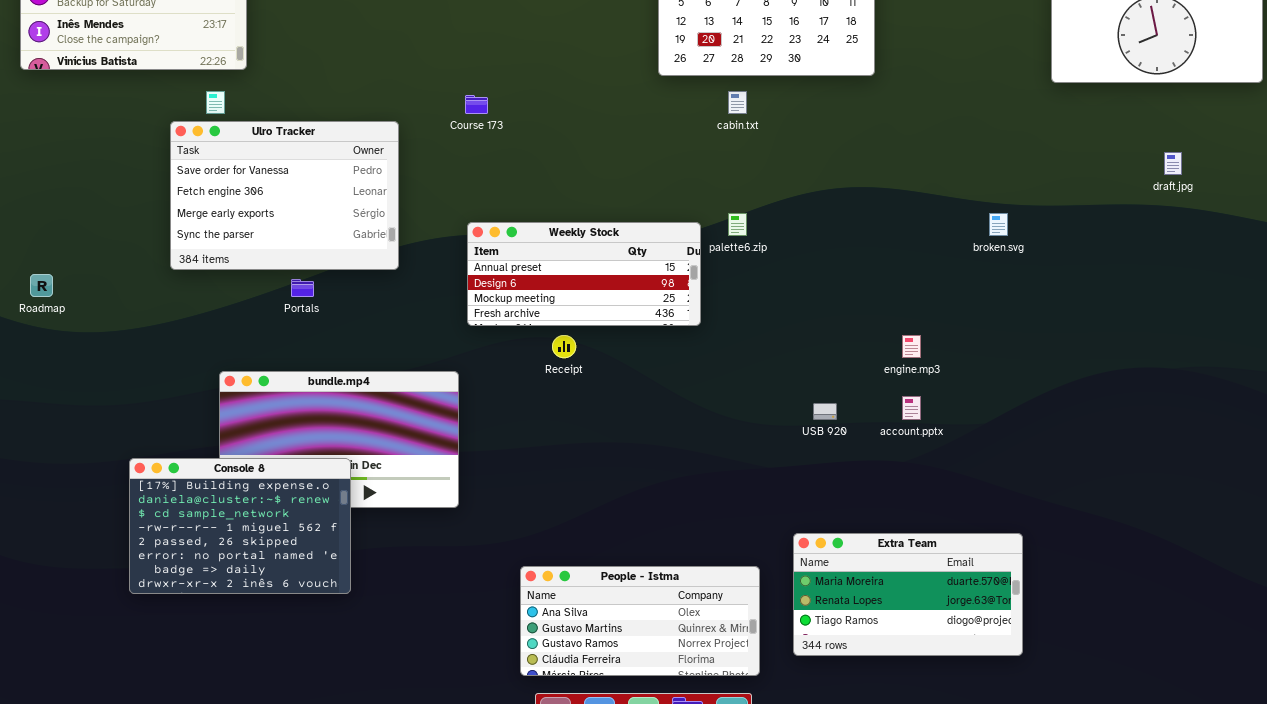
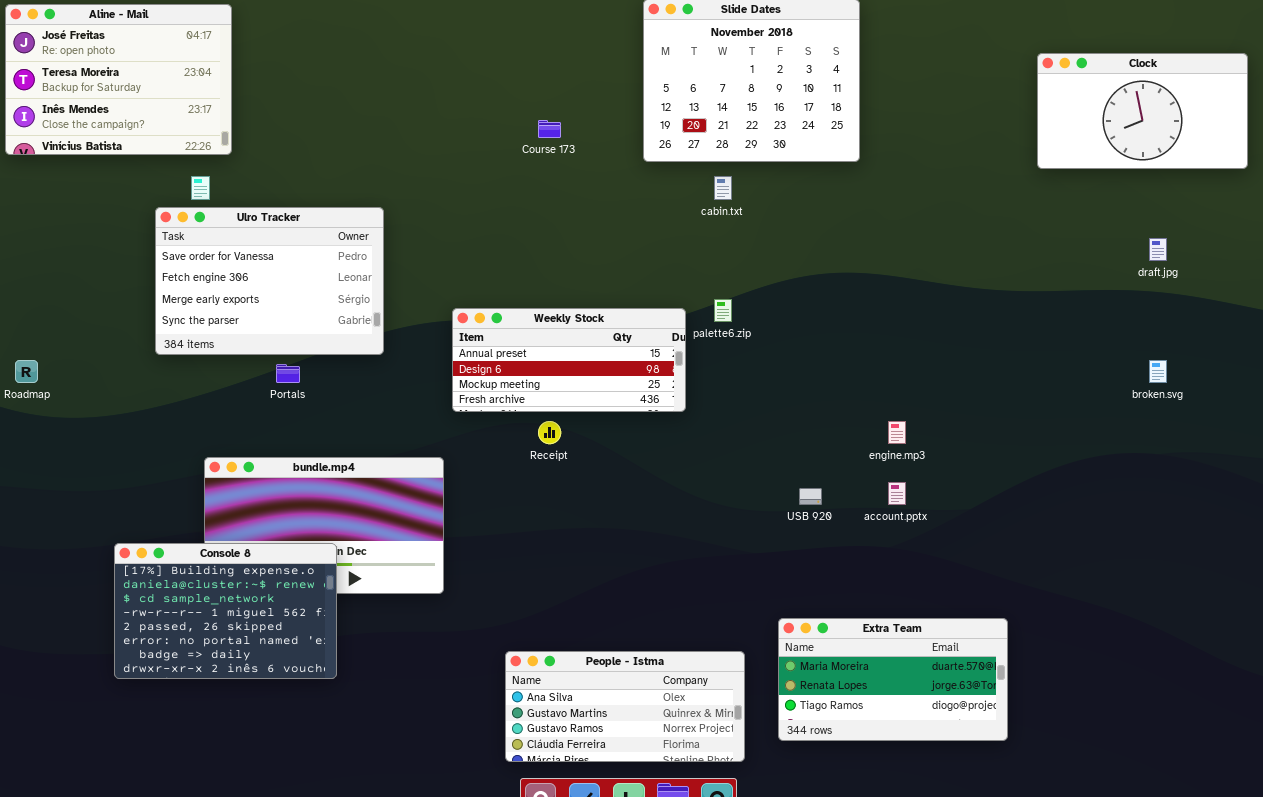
Course 173: [465,95,488,114] -> [538,120,561,138], moved
broken.svg: [989,213,1008,236] -> [1149,360,1167,383], moved

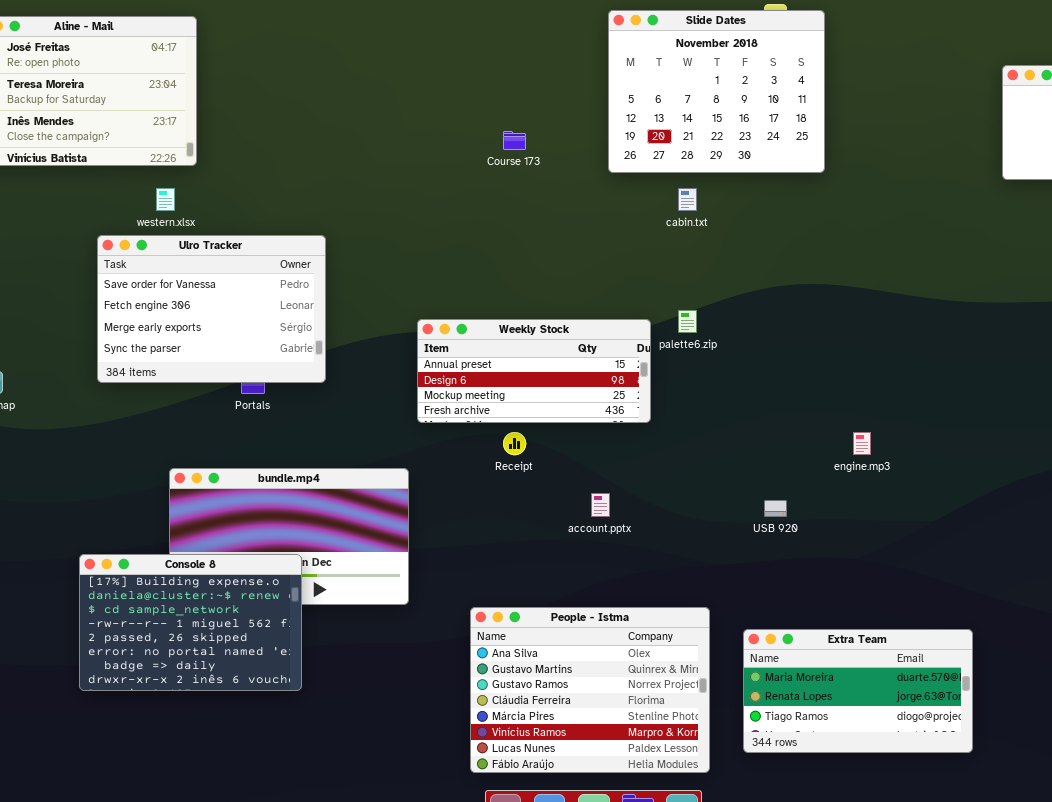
Ulro Tracker: [155,207,384,355] -> [97,235,326,383], moved
account.pptx: [888,482,906,505] -> [591,493,610,517], moved
People - Istma: [505,651,745,762] -> [470,607,710,773], resized

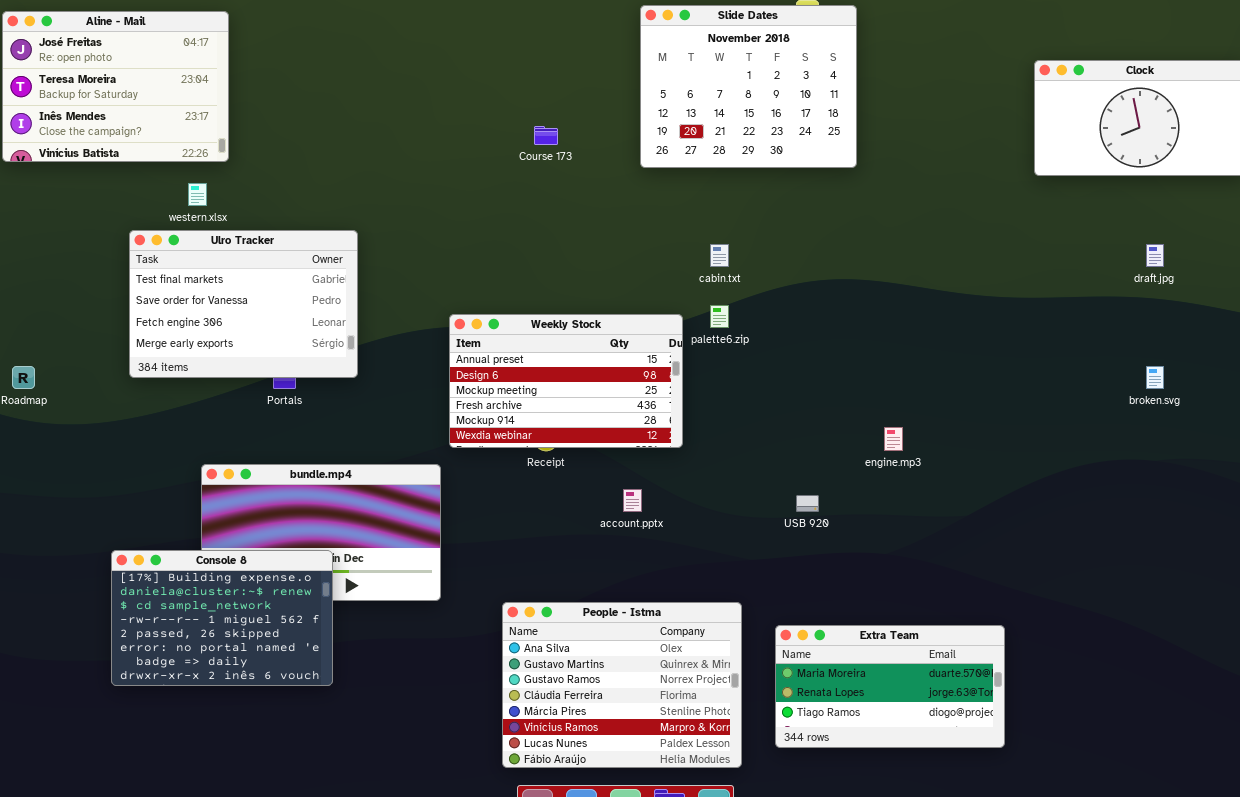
cabin.txt: [678,188,697,211] -> [710,244,729,267], moved
Ulro Tracker: [97,235,326,383] -> [129,230,358,378], scrolled up 1 row
Weekly Stock: [417,319,651,423] -> [449,314,683,448], resized

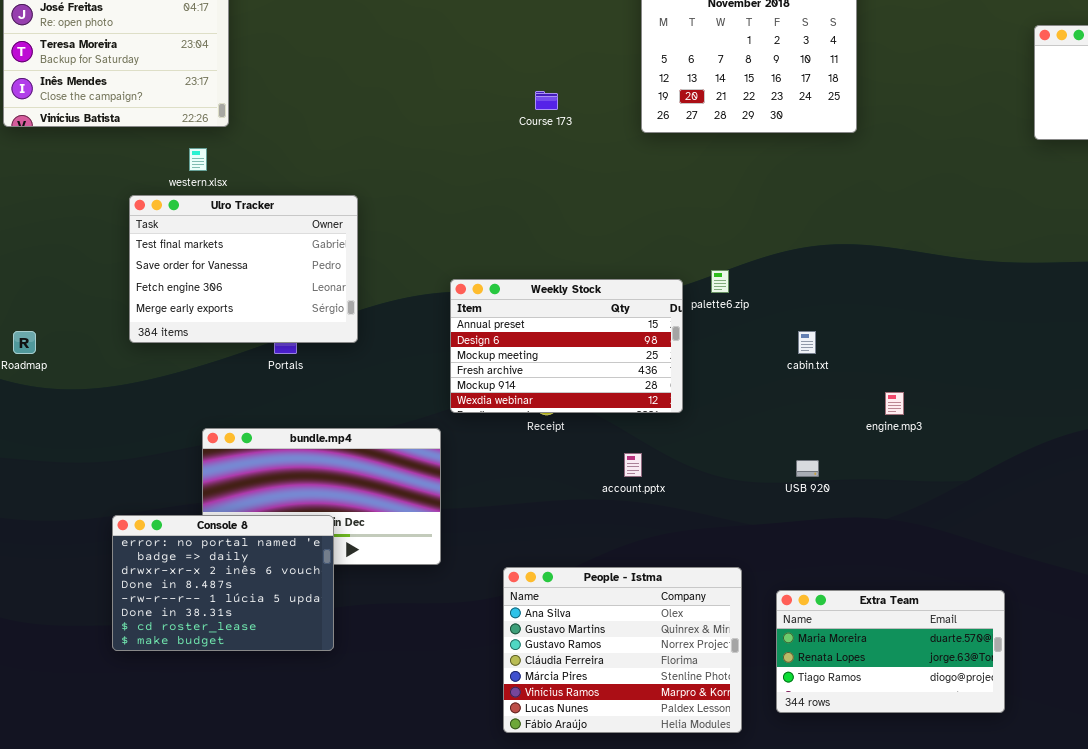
cabin.txt: [710,244,729,267] -> [798,331,816,354], moved
Console 8: [111,550,333,686] -> [112,515,334,651], scrolled down 5 rows

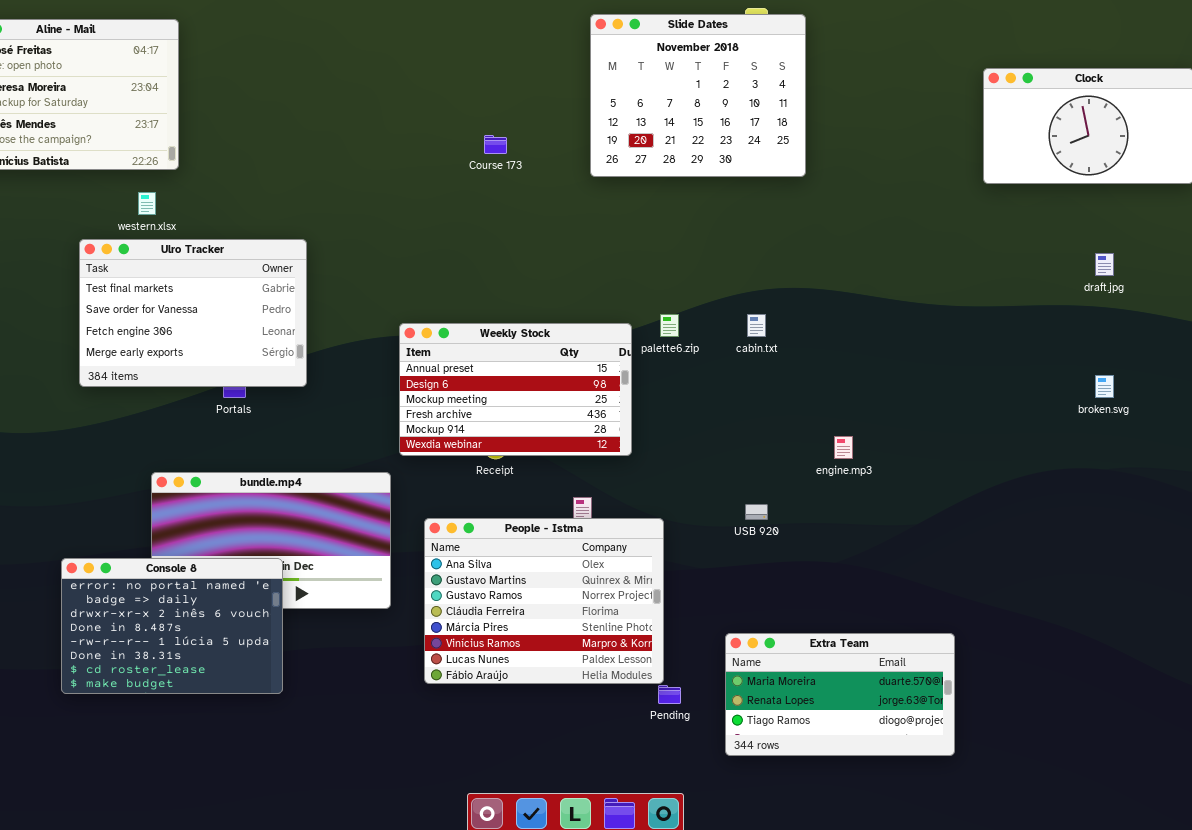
cabin.txt: [798,331,816,354] -> [747,314,766,337], moved
People - Istma: [503,567,742,733] -> [424,518,664,684], moved

